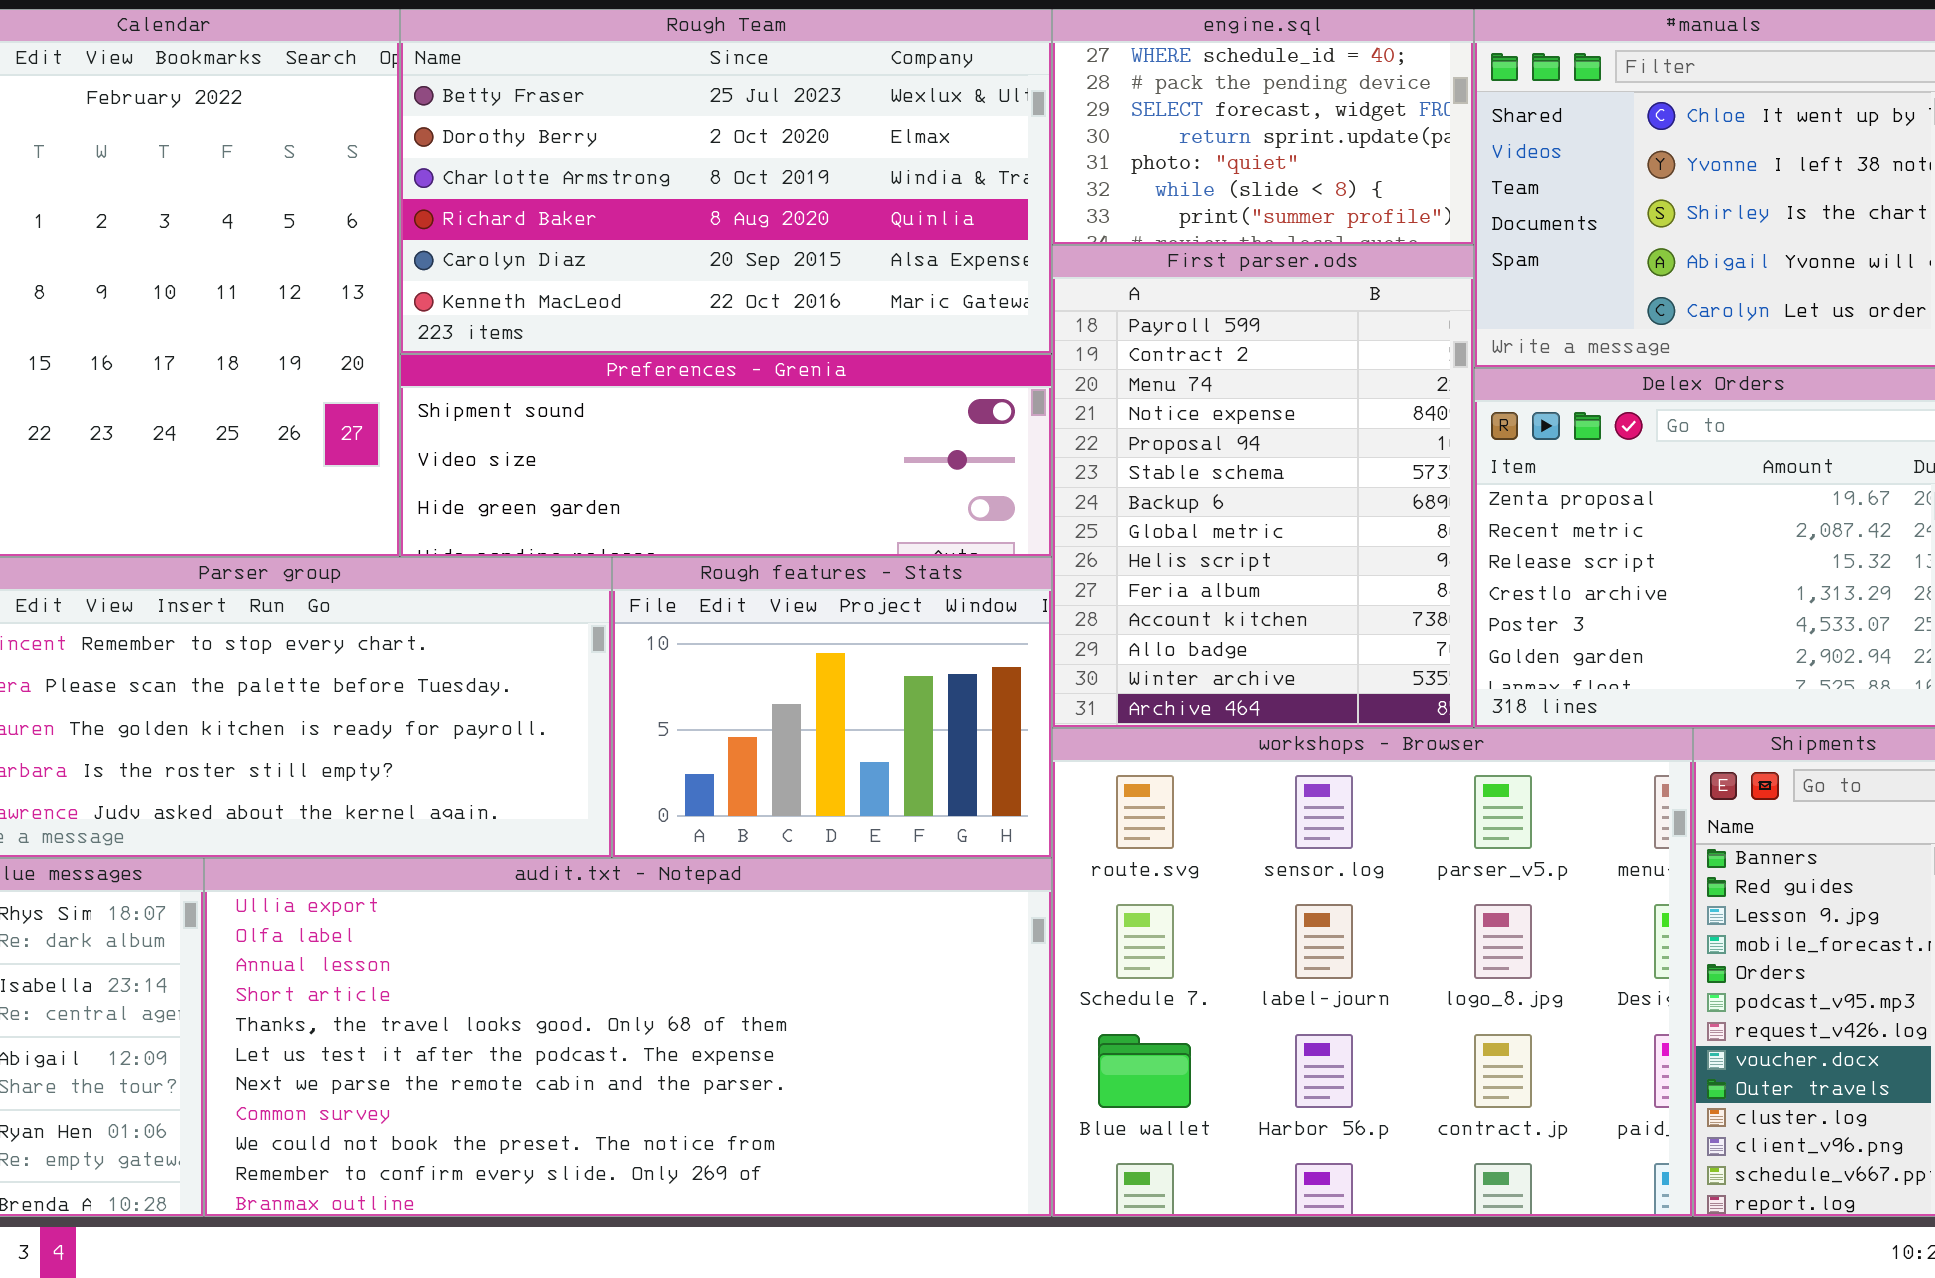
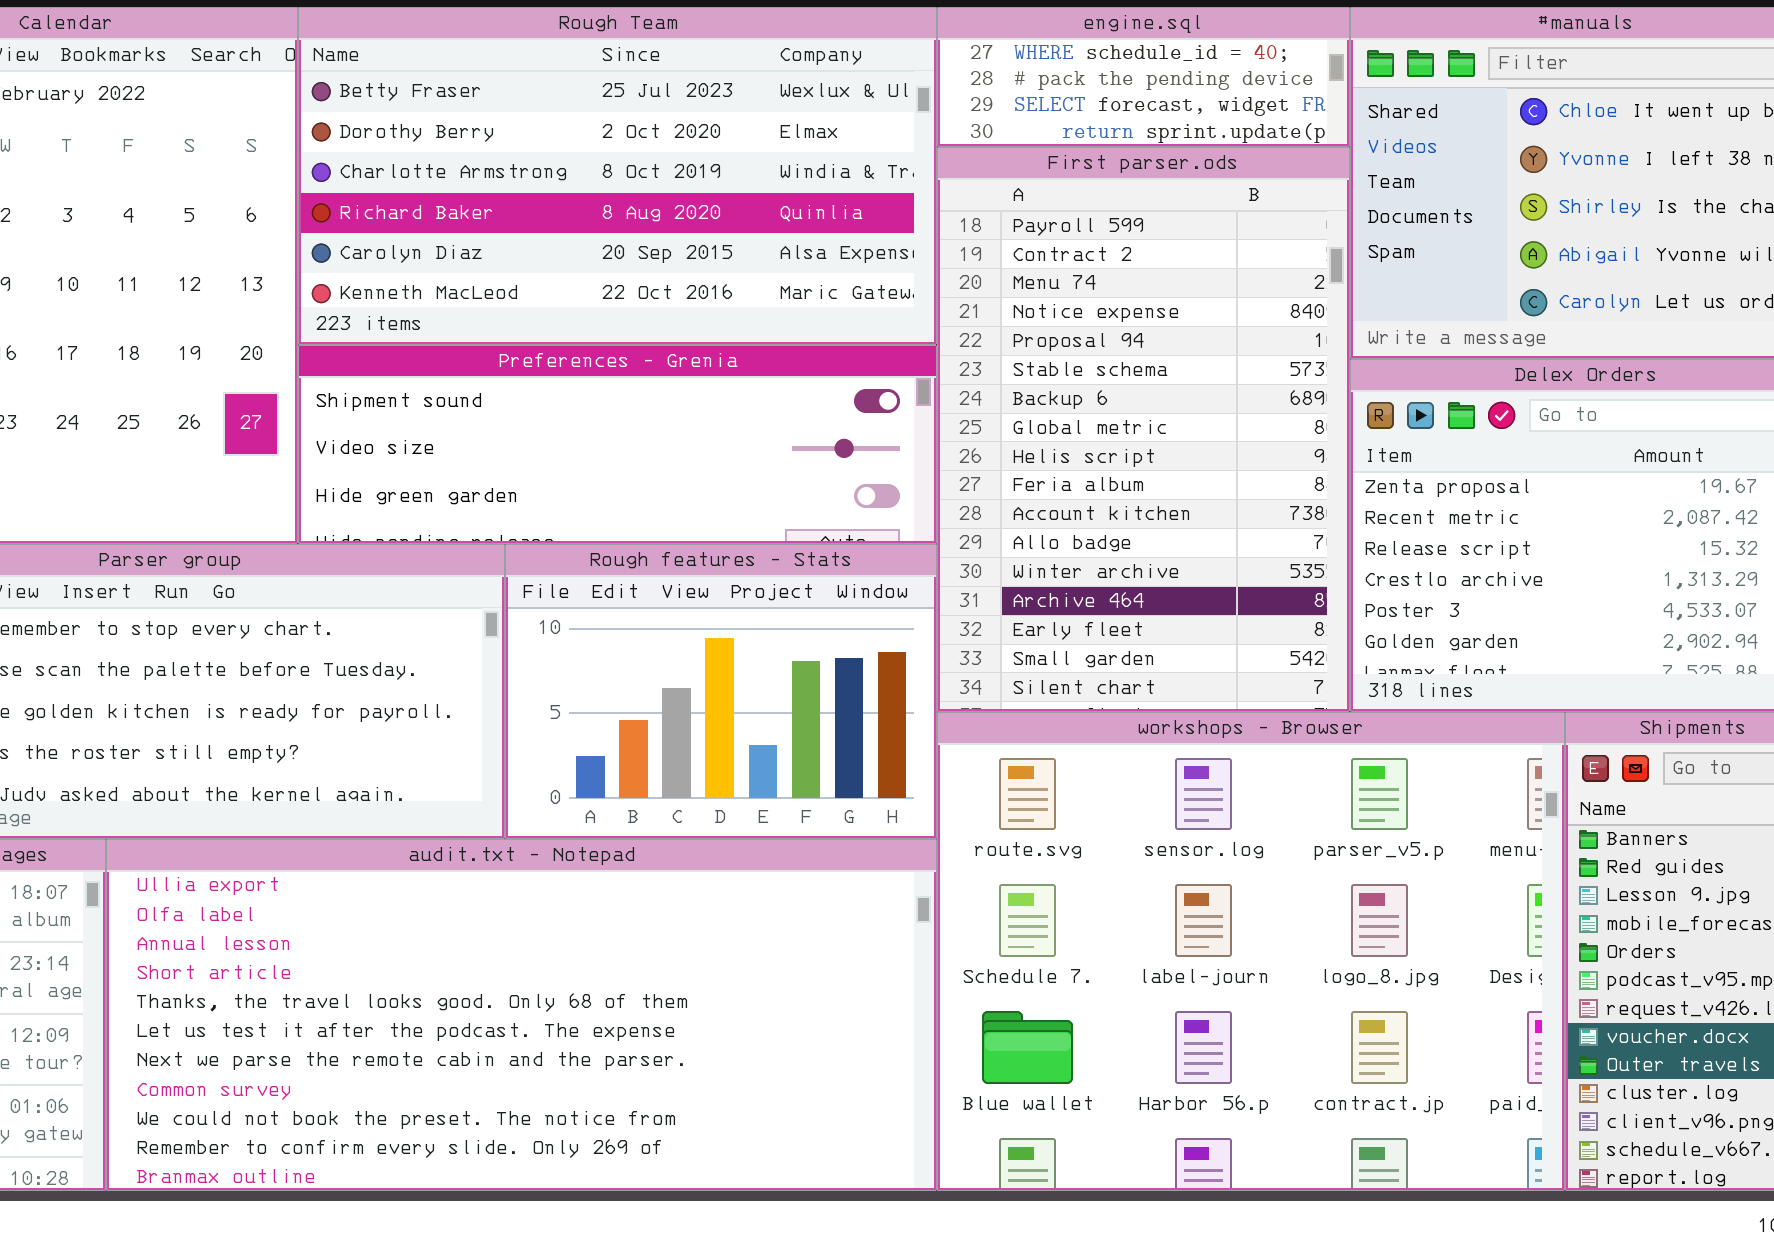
engine.sql: [1052,9,1474,245] -> [937,7,1350,147], resized
First parser.ods: [1052,245,1474,728] -> [937,147,1350,712], resized

